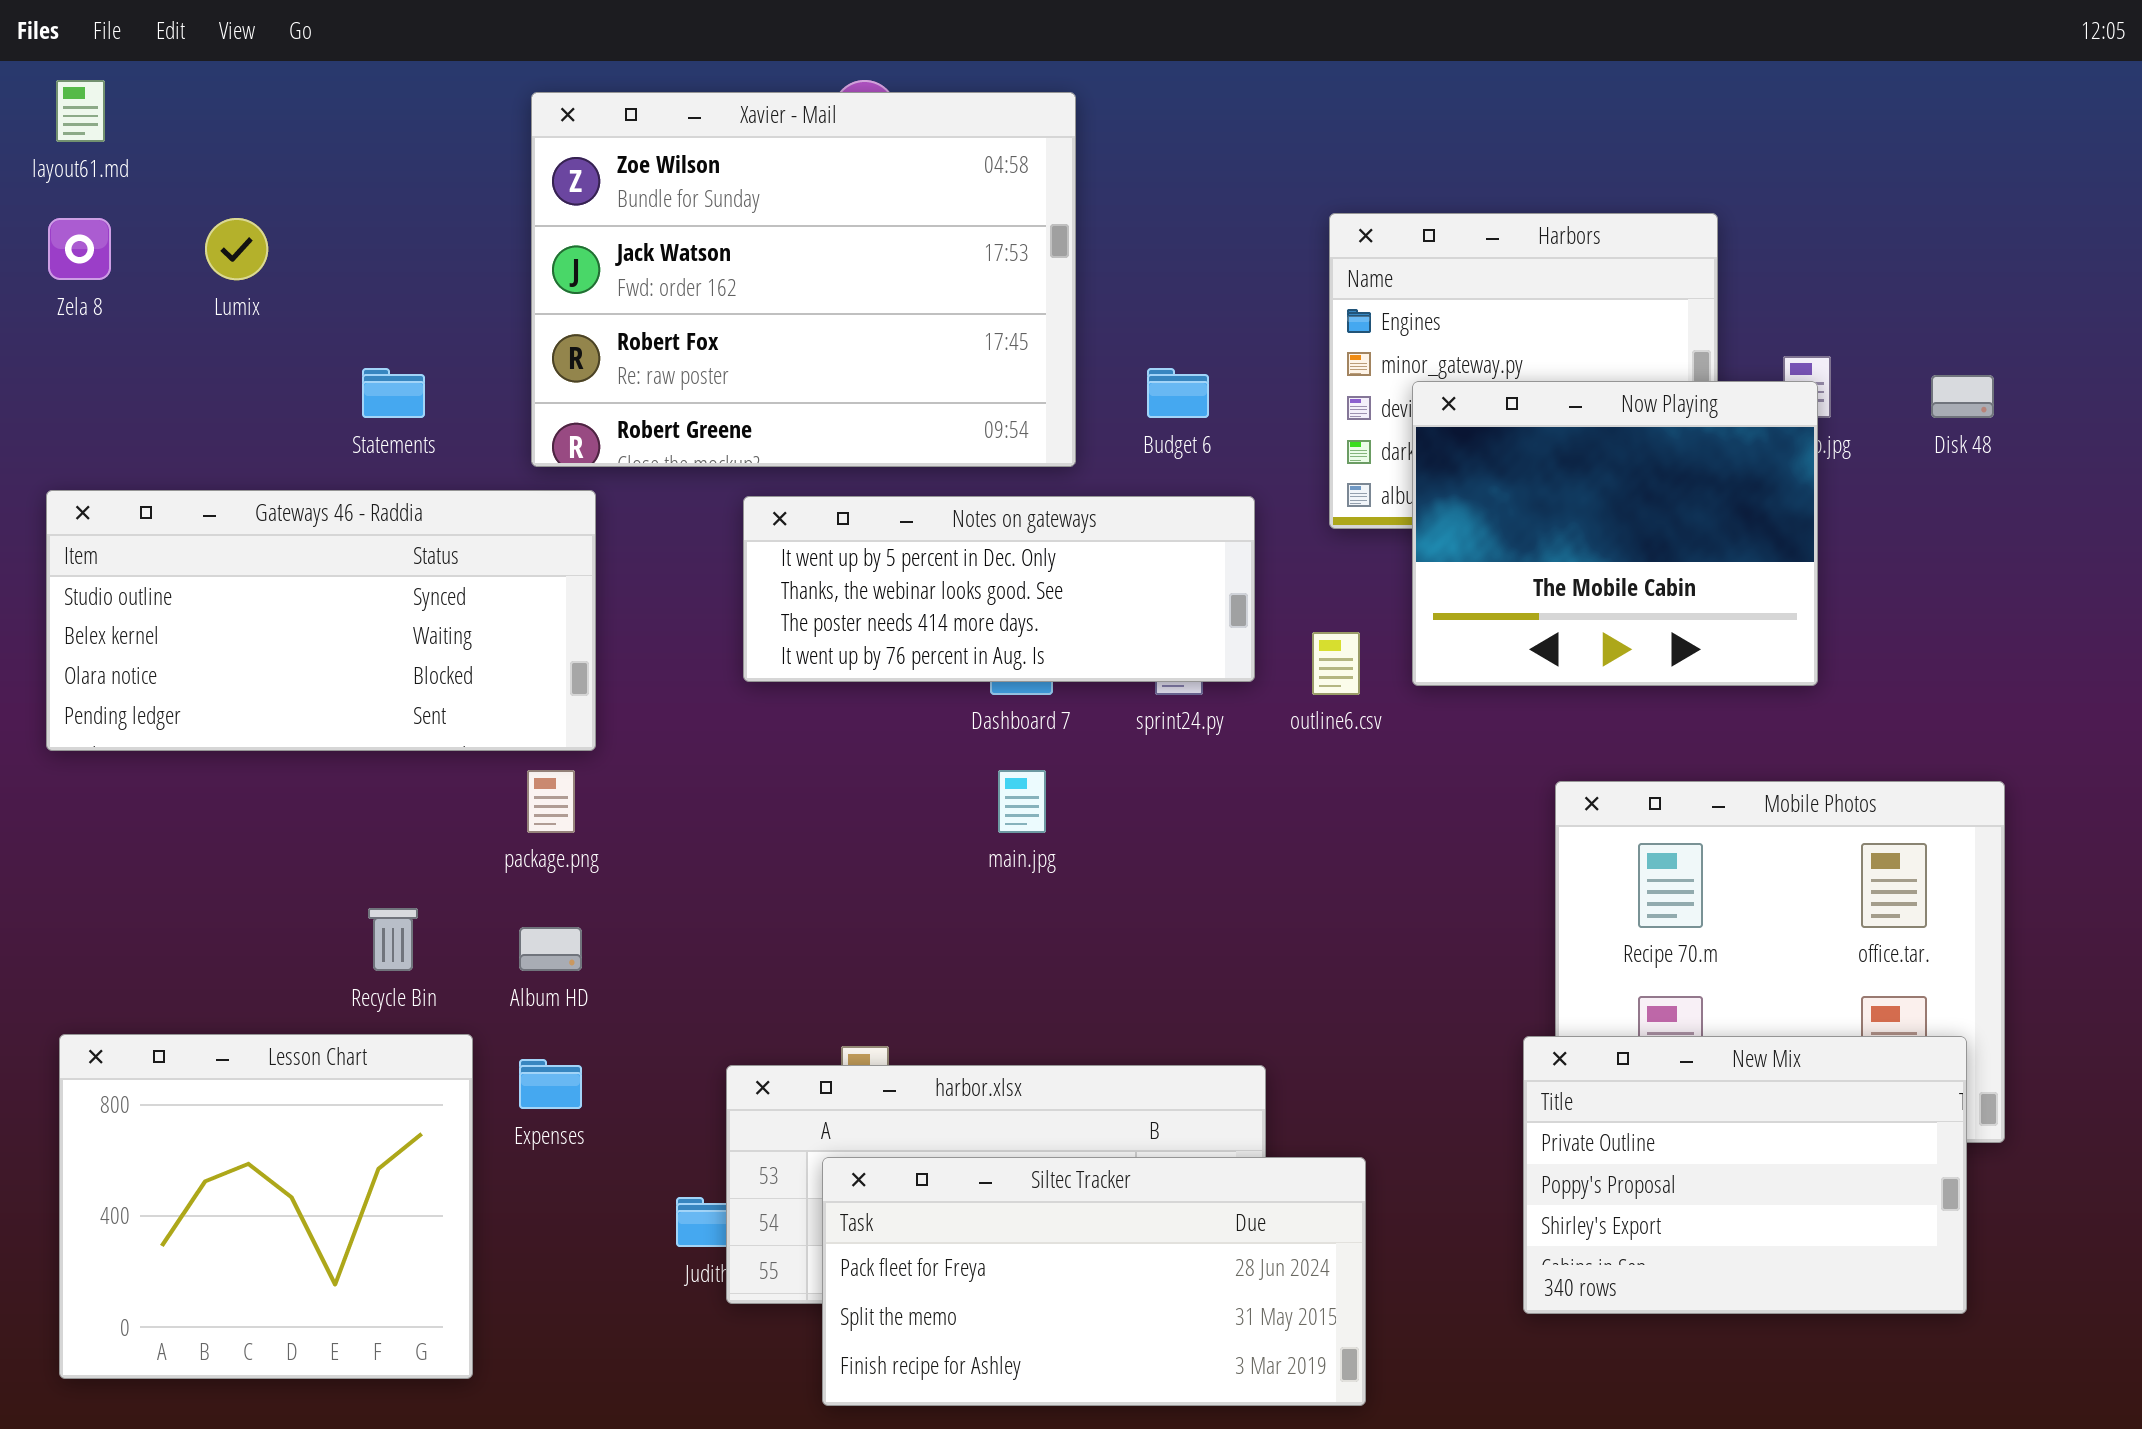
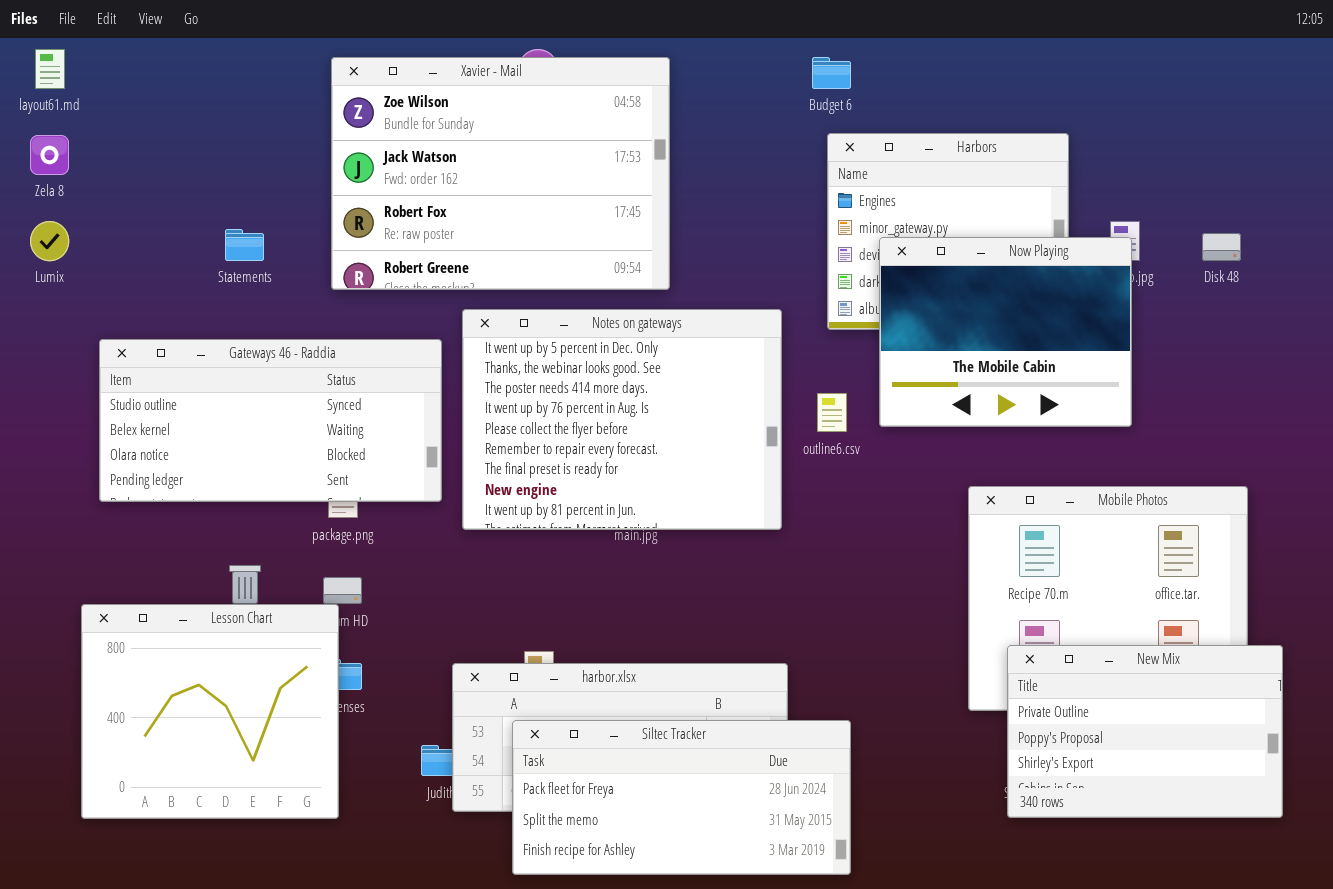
Lumix: [205,218,268,280] -> [30,221,69,261], moved
Budget 6: [1147,368,1209,418] -> [812,57,851,89], moved
Gateways 46 - Raddia: [46,490,596,751] -> [99,339,442,502], moved
Notes on gateways: [743,496,1255,682] -> [462,309,782,530], resized
Lesson Chart: [59,1034,473,1379] -> [81,604,339,819], moved
New Mix: [1523,1036,1967,1314] -> [1007,645,1283,818], moved

